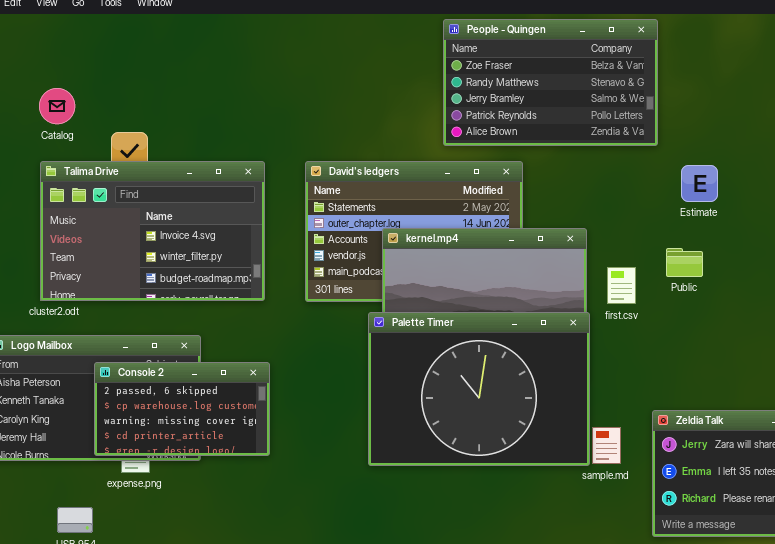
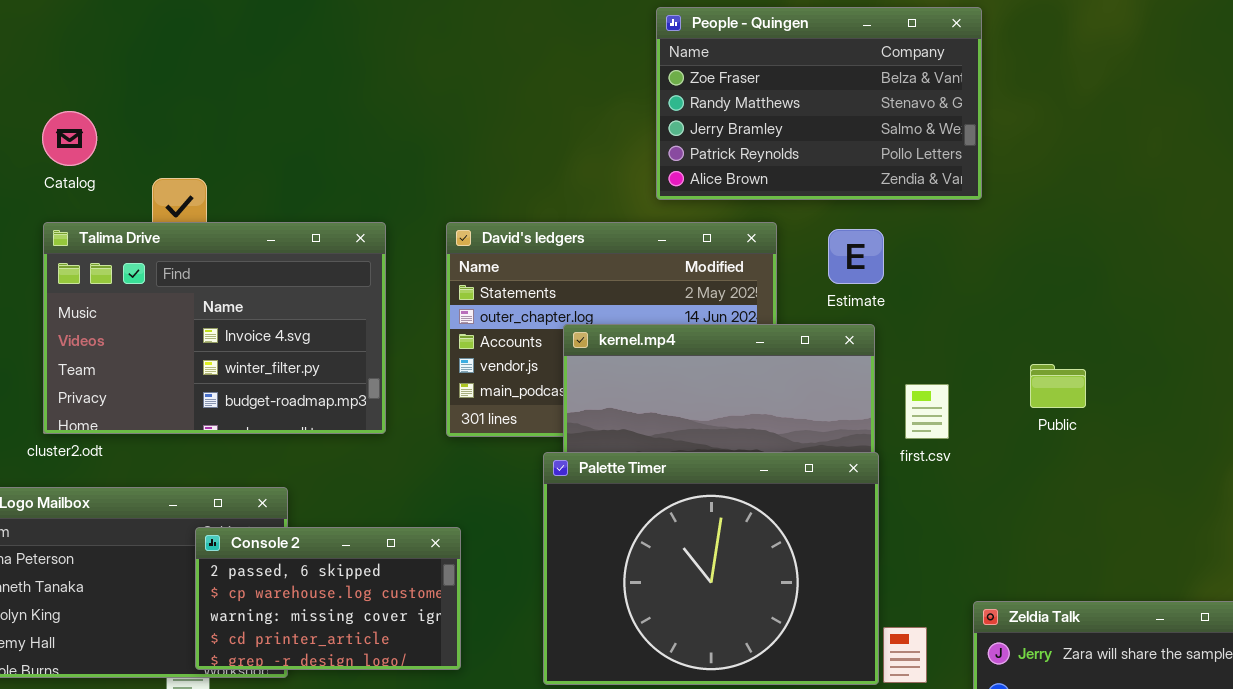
Estimate: [681,165,718,202] -> [828,229,884,284], moved
Public: [666,248,703,277] -> [1030,364,1086,408], moved
Console 2: [94,362,270,456] -> [195,527,461,670], moved

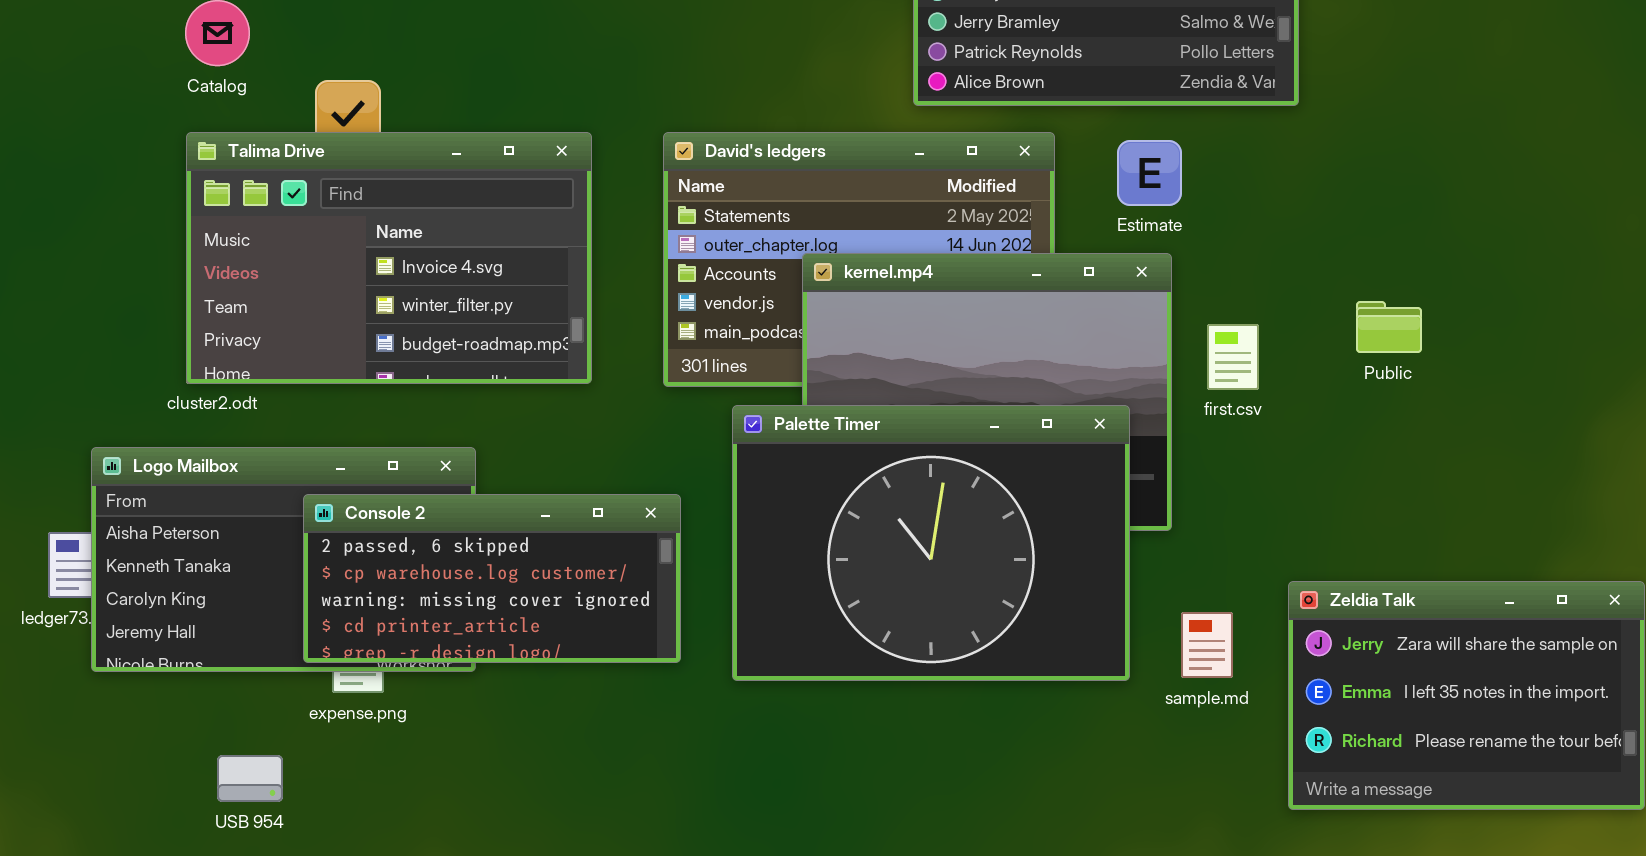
Palette Timer: [543,452,879,685] -> [732,405,1130,681], moved
Console 2: [195,527,461,670] -> [303,494,681,663], resized

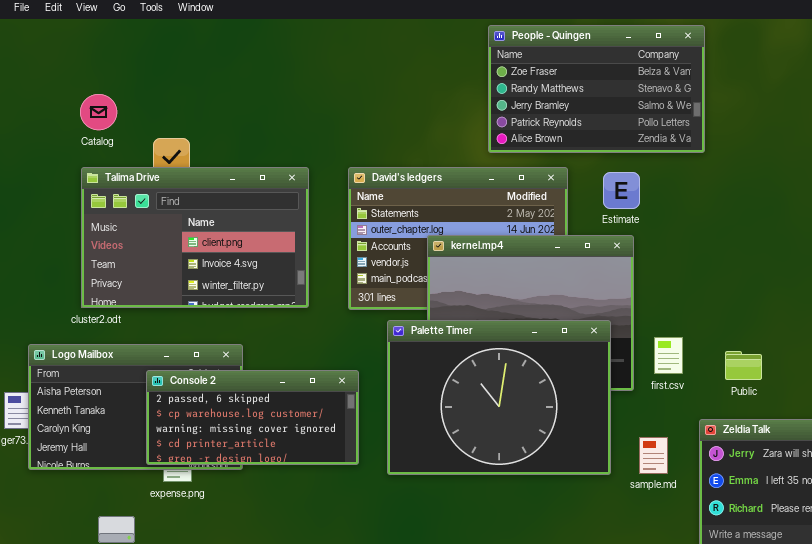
Talima Drive: [186,132,592,384] -> [81,167,309,308], scrolled up 1 row
Public: [1356,301,1422,353] -> [725,351,762,380], moved
first.csv: [1207,324,1259,390] -> [654,337,683,374], moved

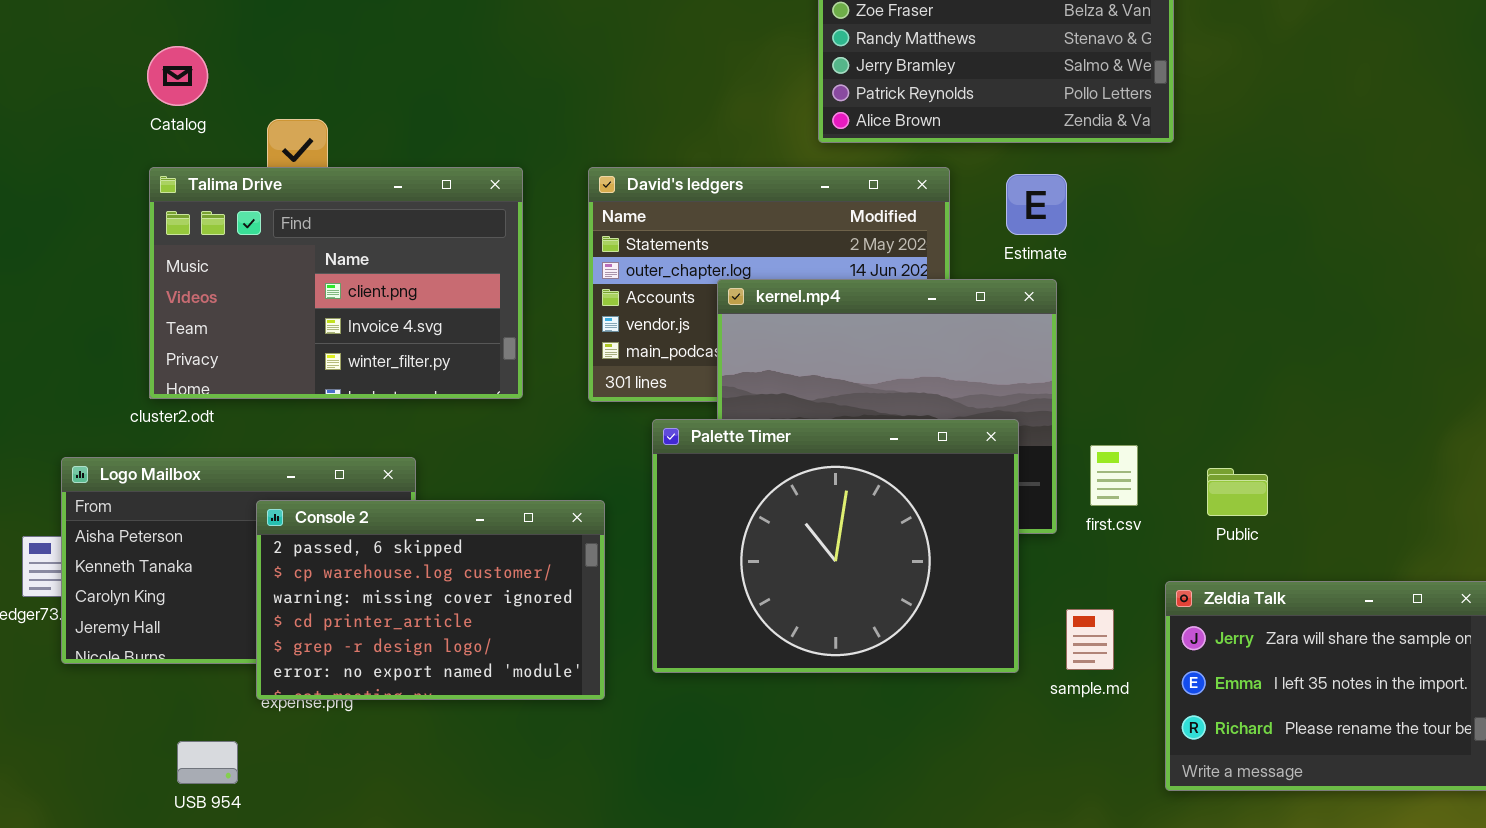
Console 2: [146,370,359,465] -> [256,500,605,700], resized

